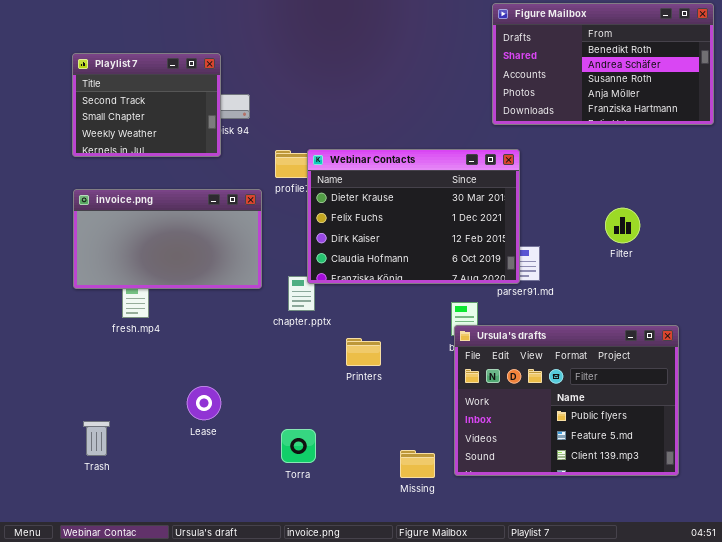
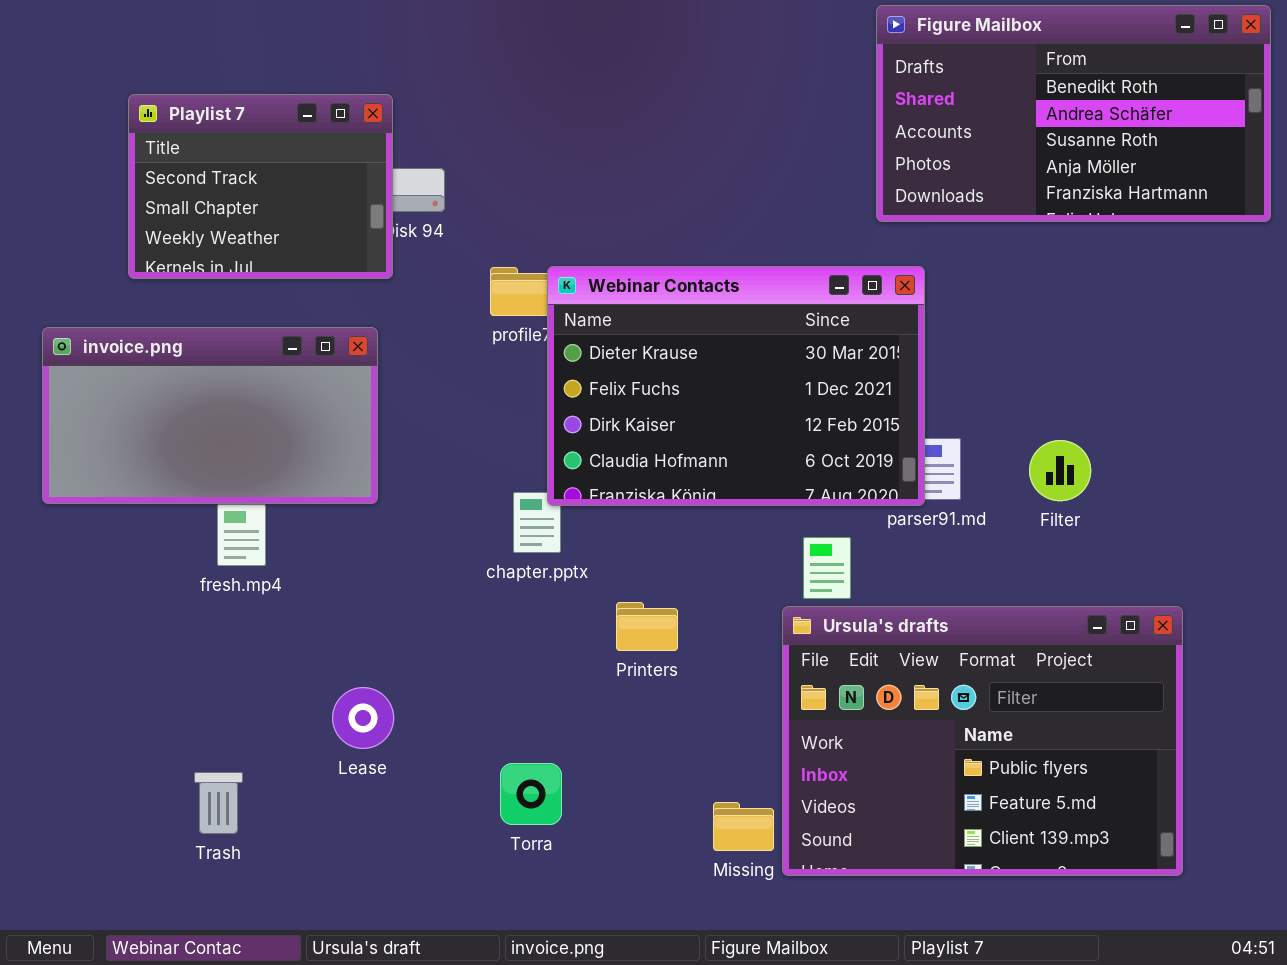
invoice.png: [73,189,262,289] -> [42,327,378,504], moved
Filter: [605,208,640,243] -> [1029,440,1091,501], moved
Ursula's drafts: [454,325,679,476] -> [782,606,1183,876], moved
Trash: [83,421,110,456] -> [194,772,243,834], moved

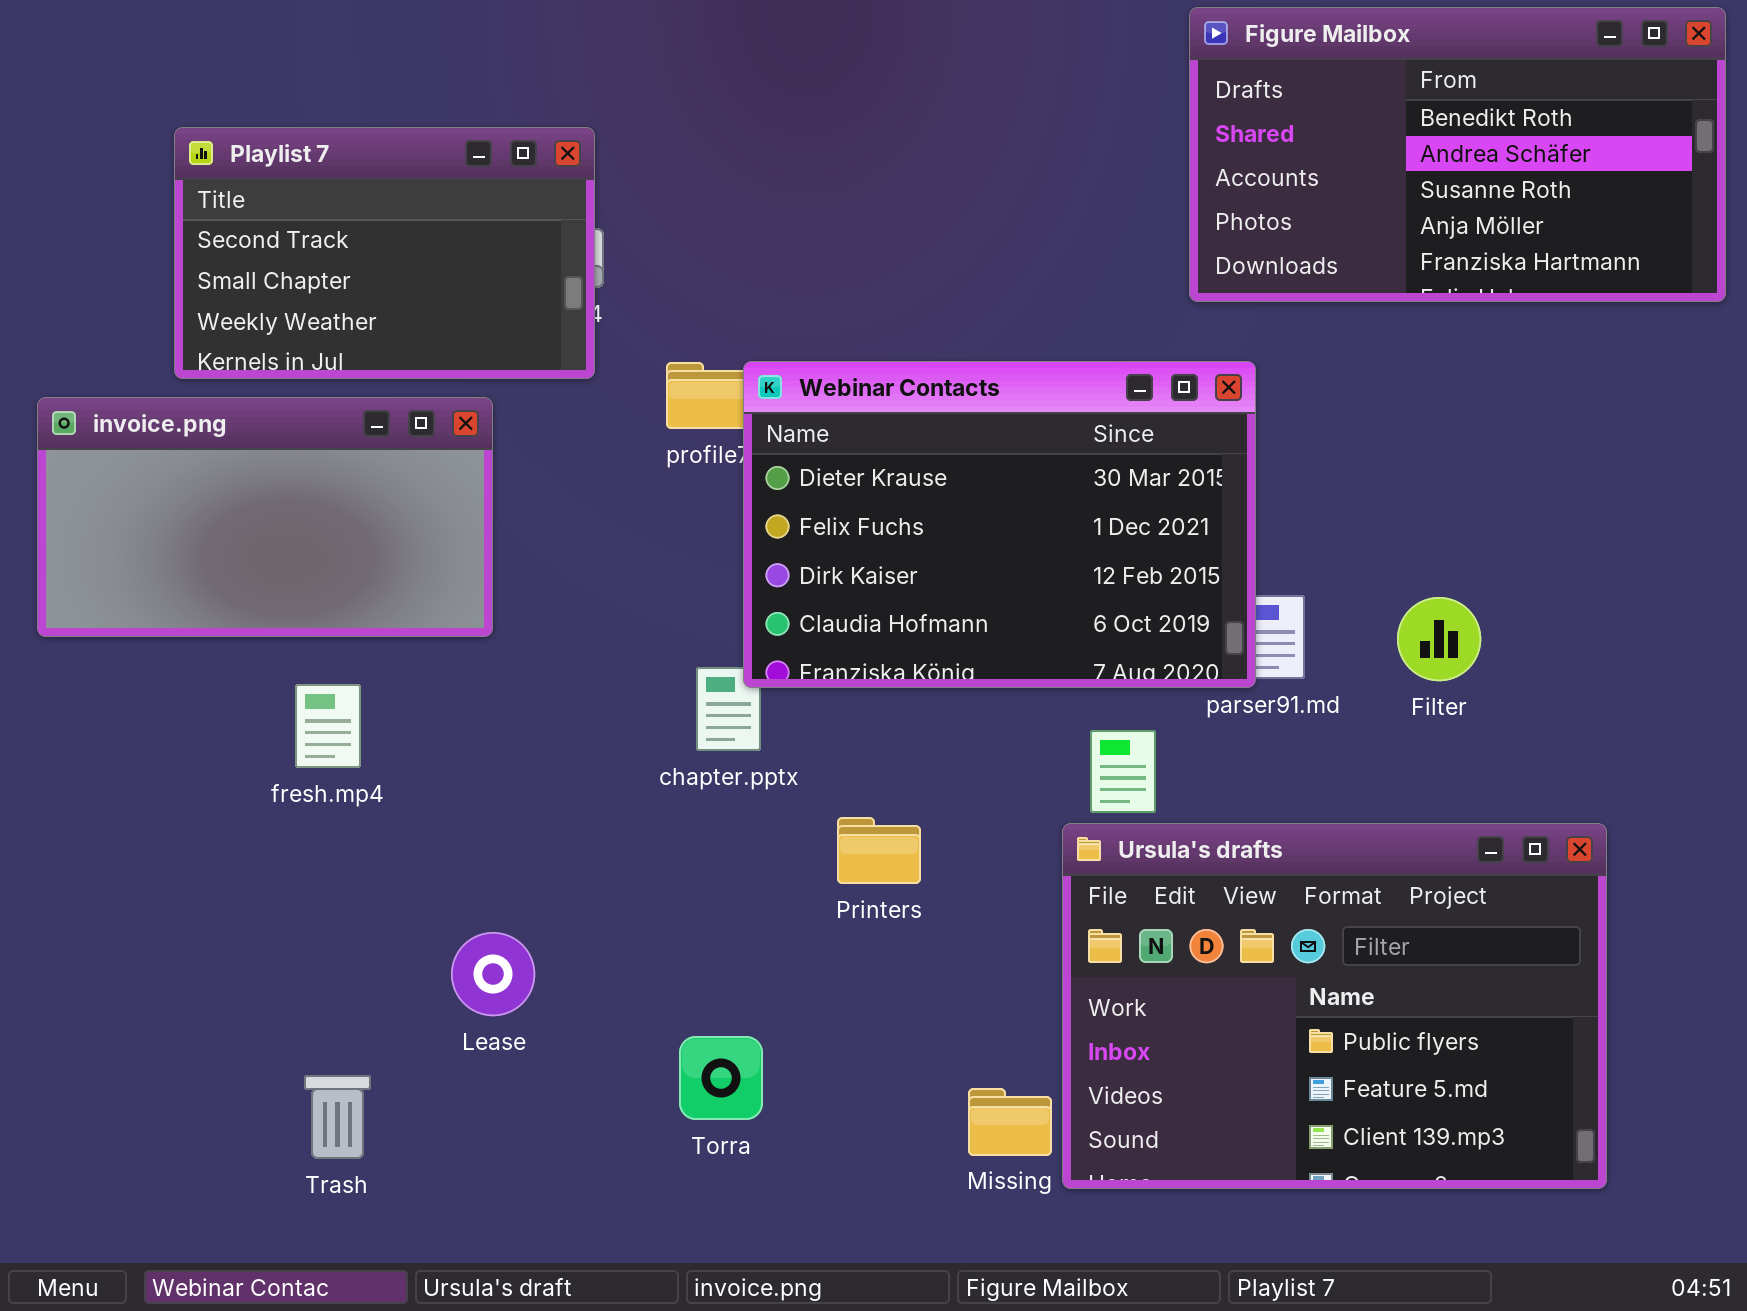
Playlist 7: [128,94,393,279] -> [174,127,595,379], resized
invoice.png: [42,327,378,504] -> [37,397,493,637], moved
Trash: [194,772,243,834] -> [304,1075,371,1159], moved

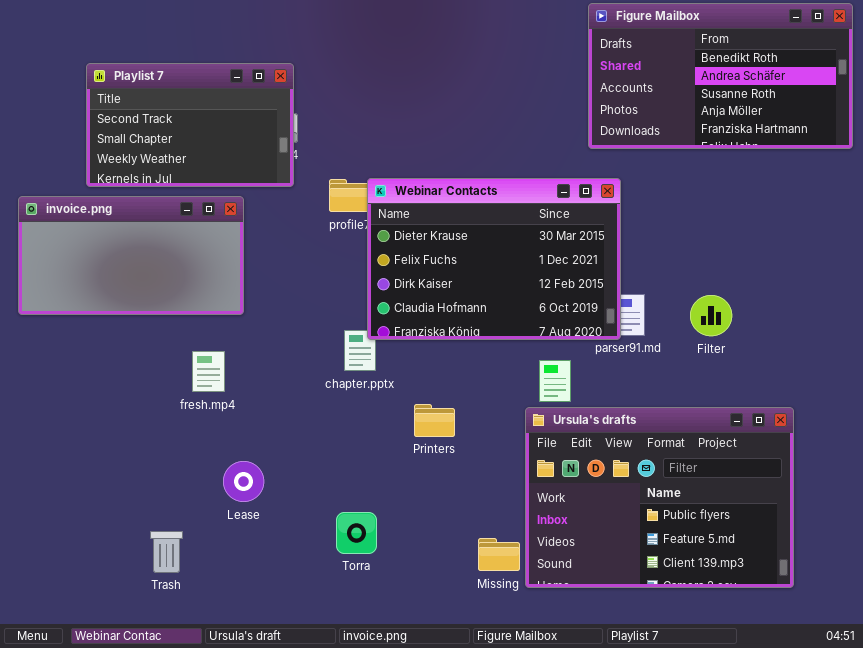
fresh.mp4: [295,684,361,768] -> [192,351,225,392], moved

